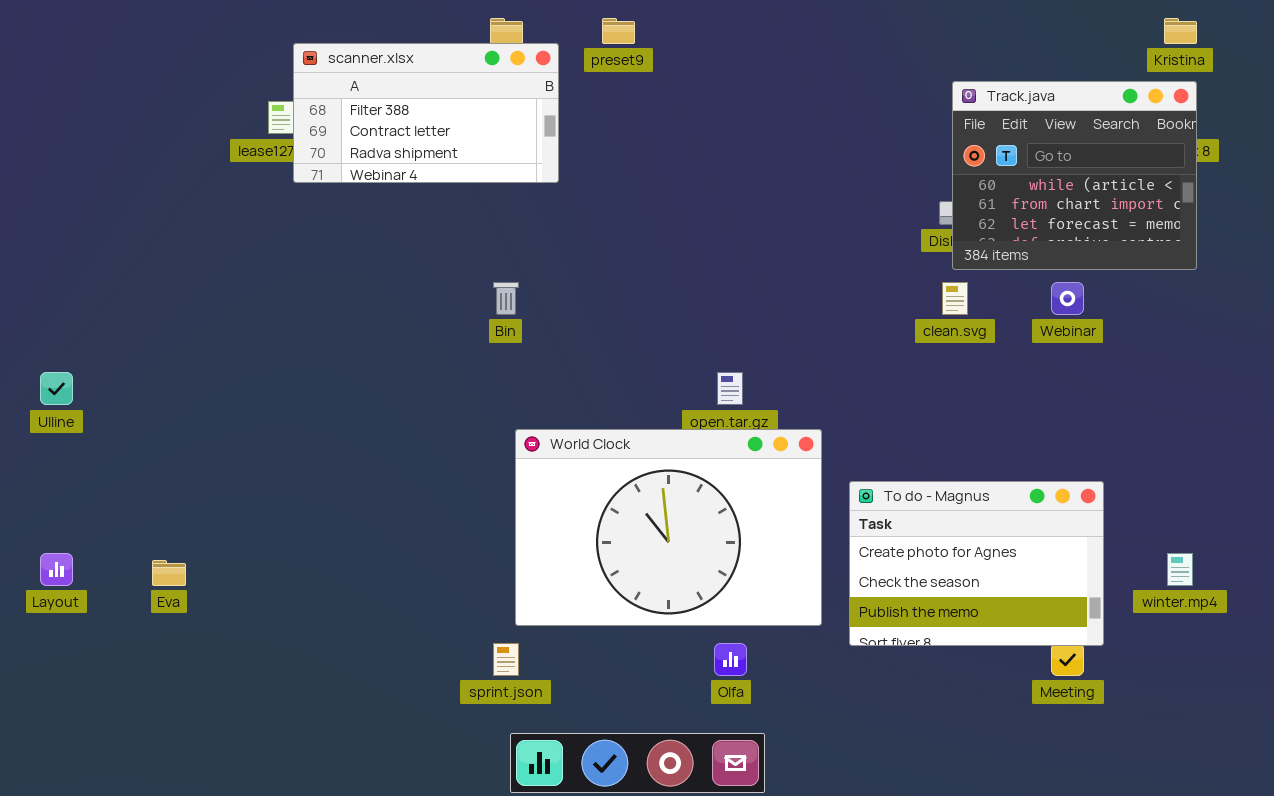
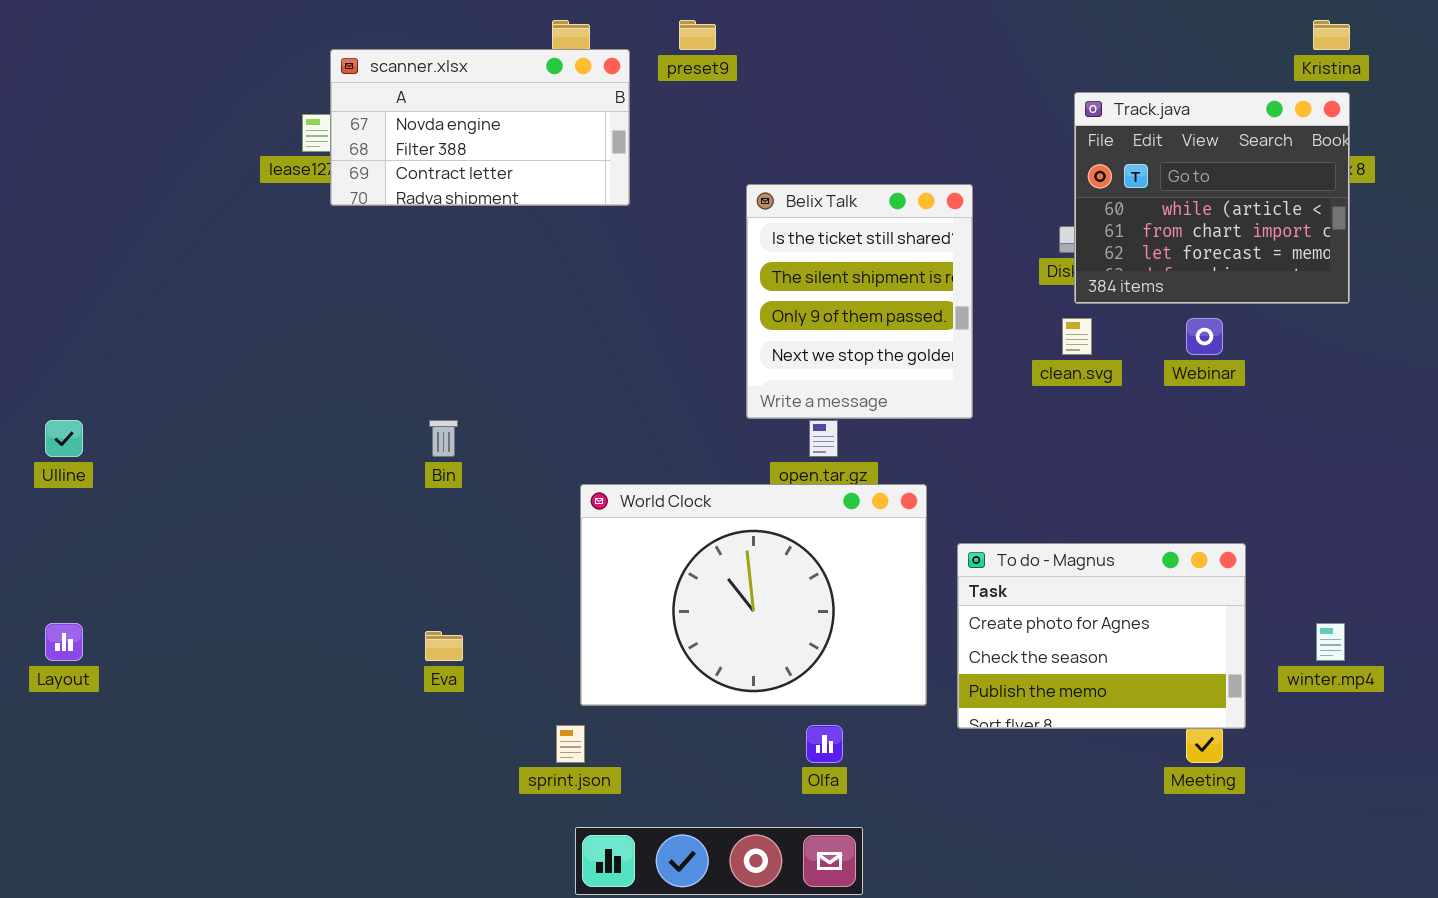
scanner.xlsx: [293,43,559,183] -> [330,49,630,206], scrolled up 1 row
Belix Talk: none -> [746,184,973,419], opened
Bin: [493,282,519,315] -> [429,420,458,457], moved
Eva: [152,560,186,586] -> [425,631,463,661], moved

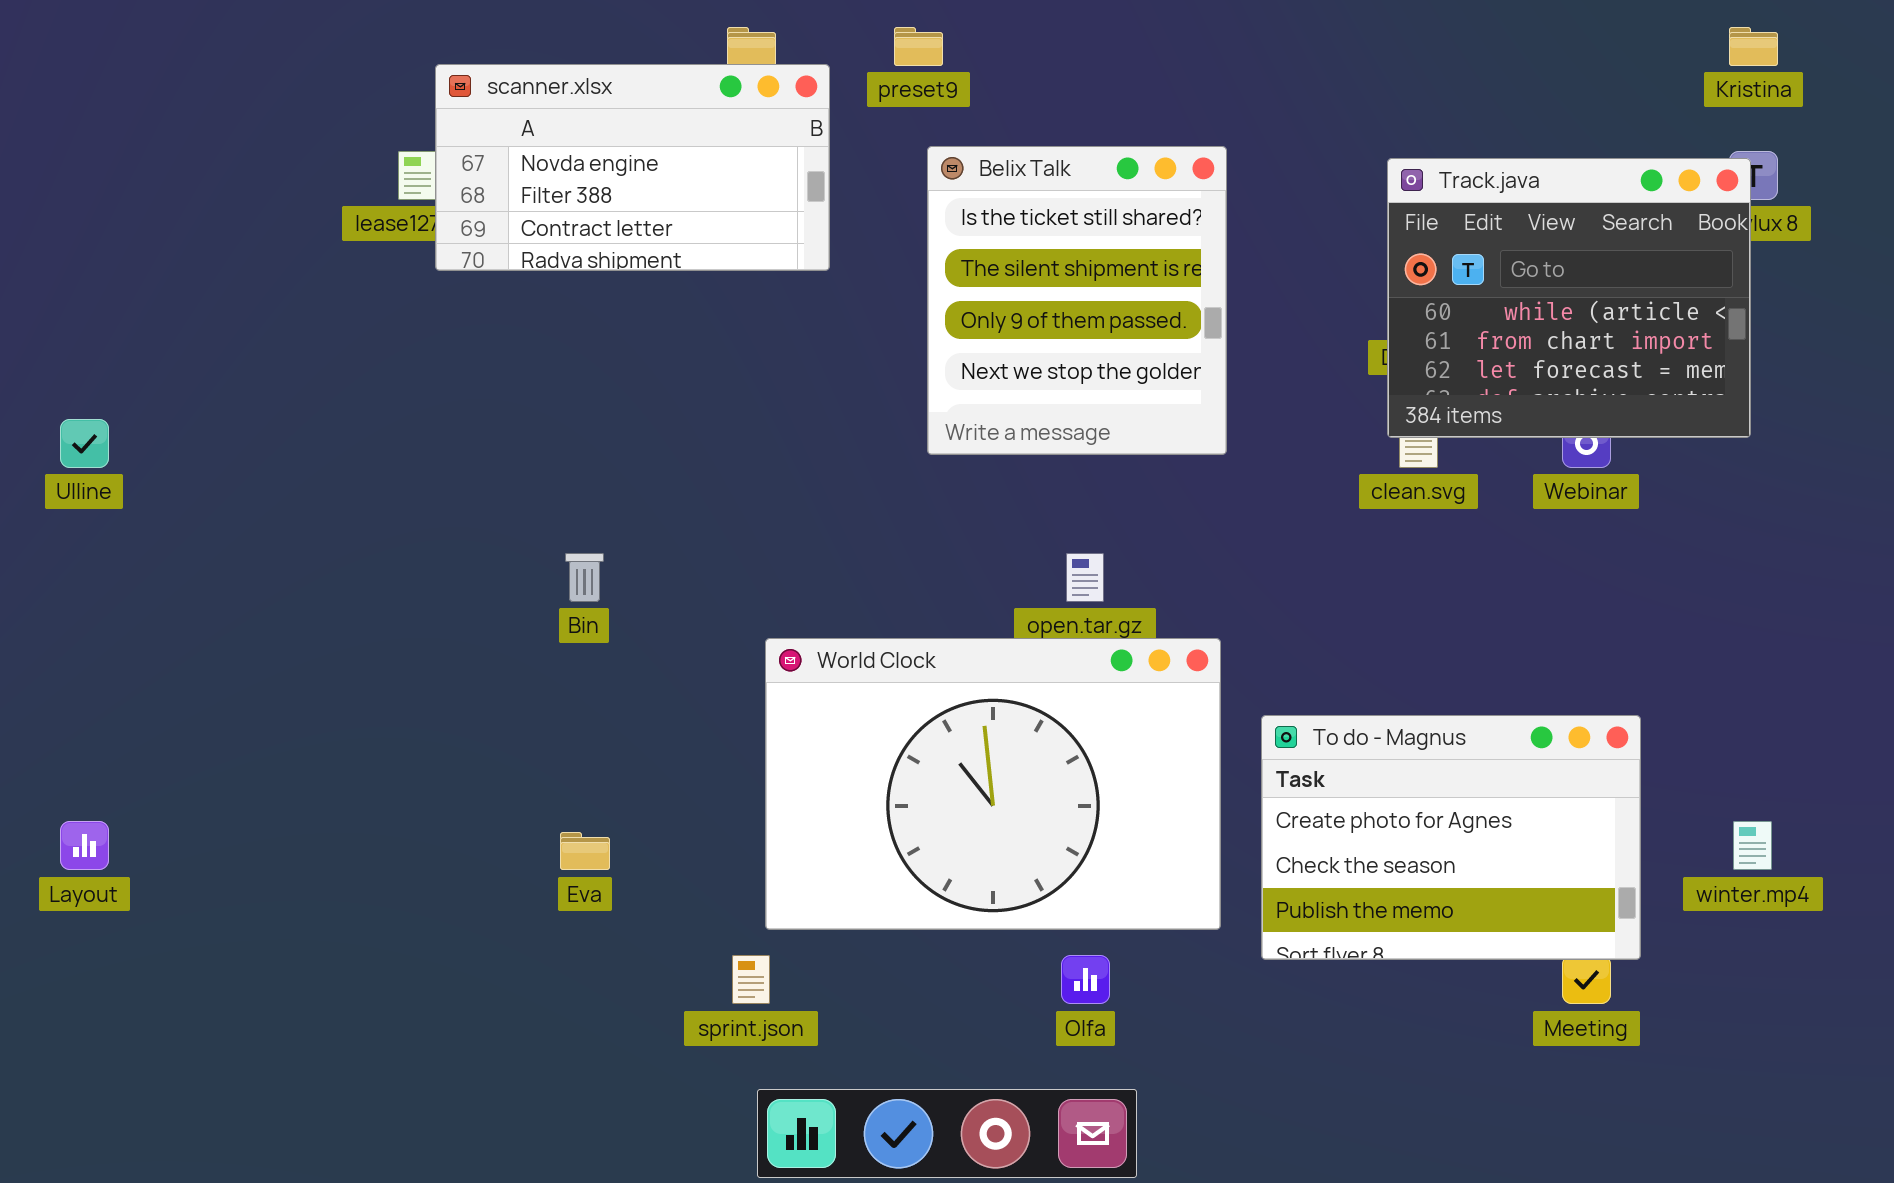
Track.java: [1074,92,1350,304] -> [1387,158,1751,438], moved
Belix Talk: [746,184,973,419] -> [927,146,1227,455], moved
Ulline: [45,420,83,457] -> [60,419,109,468], moved

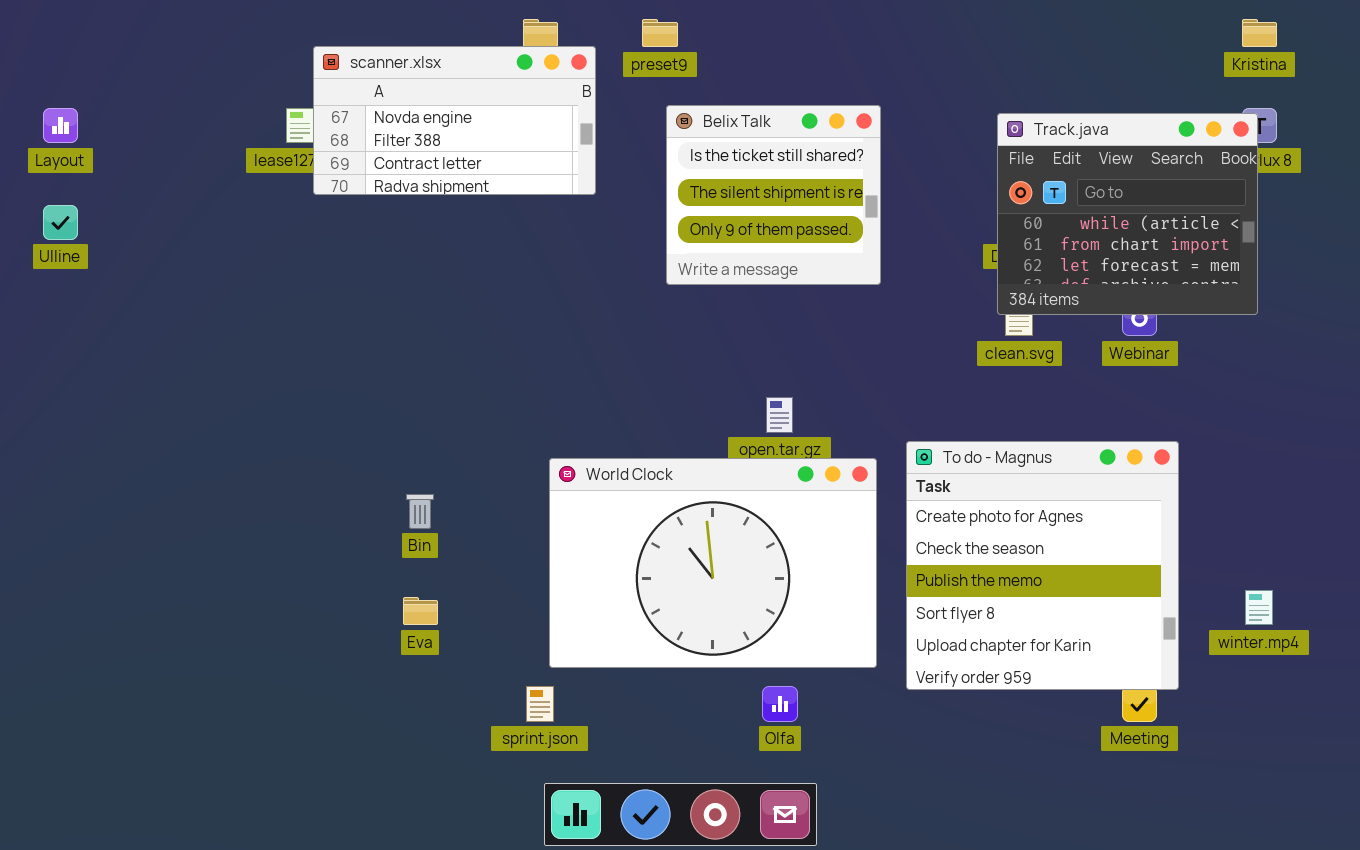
Belix Talk: [927,146,1227,455] -> [666,105,881,285], resized
Ulline: [60,419,109,468] -> [43,205,78,240], moved
Bin: [565,553,604,602] -> [406,494,434,529], moved
To do - Magnus: [1261,715,1641,960] -> [906,441,1179,690], resized
Layout: [60,821,109,870] -> [43,108,78,143], moved

